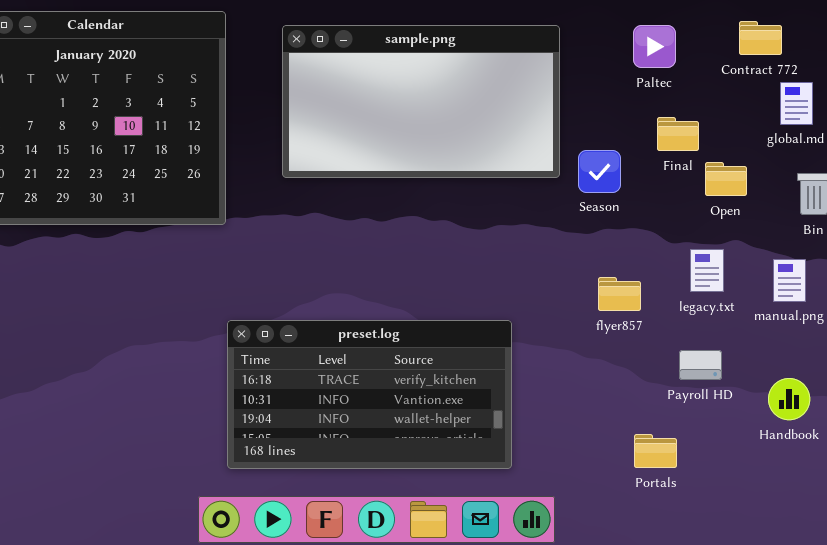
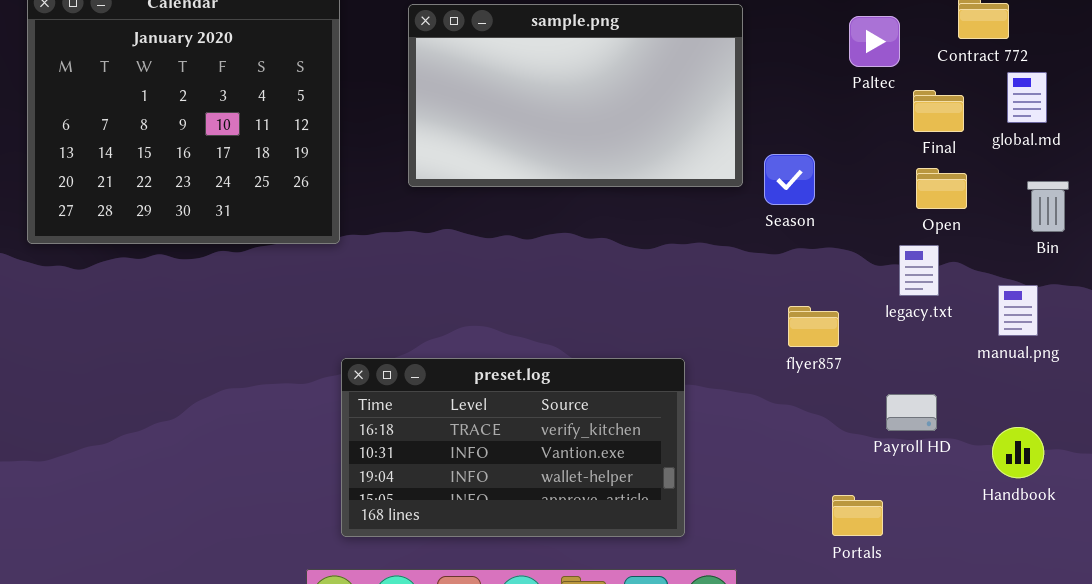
Paltec: [633,25,676,68] -> [849,16,900,67], moved
Final: [657,117,699,151] -> [913,90,964,132], moved
legacy.txt: [690,249,724,292] -> [899,245,939,296], moved

